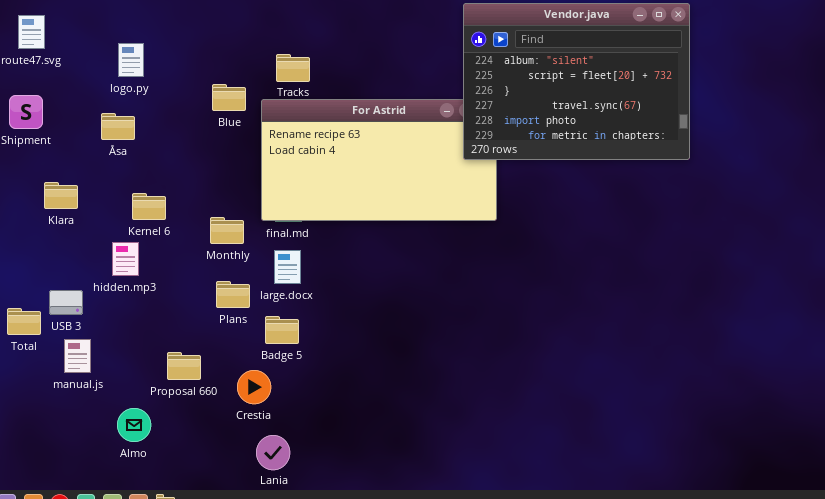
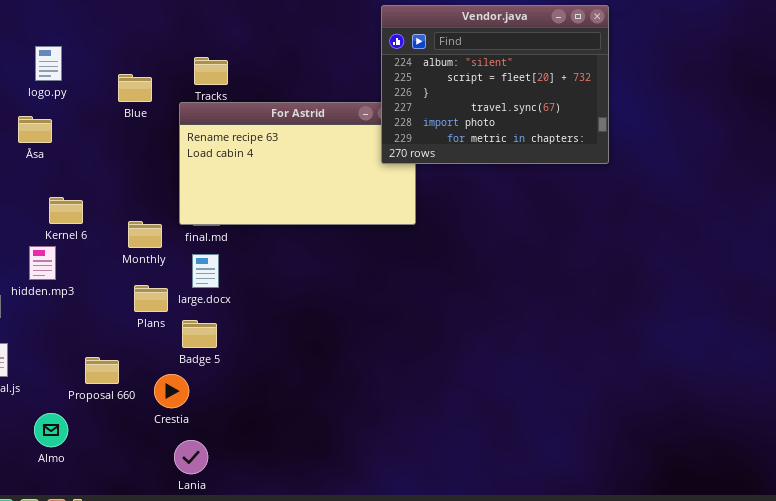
Blue: [212,84,246,111] -> [118,74,152,102], moved

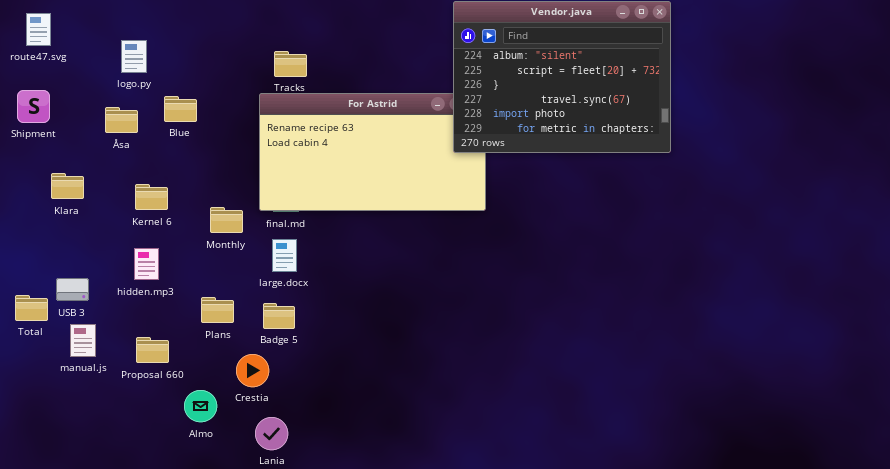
Blue: [118,74,152,102] -> [164,96,197,122], moved
hidden.mp3: [29,246,56,280] -> [134,248,159,280], moved
Plans: [134,285,168,312] -> [201,297,234,323], moved
Proposal 660: [85,357,119,384] -> [136,337,169,363], moved
Almo: [34,413,68,447] -> [184,390,217,422], moved

